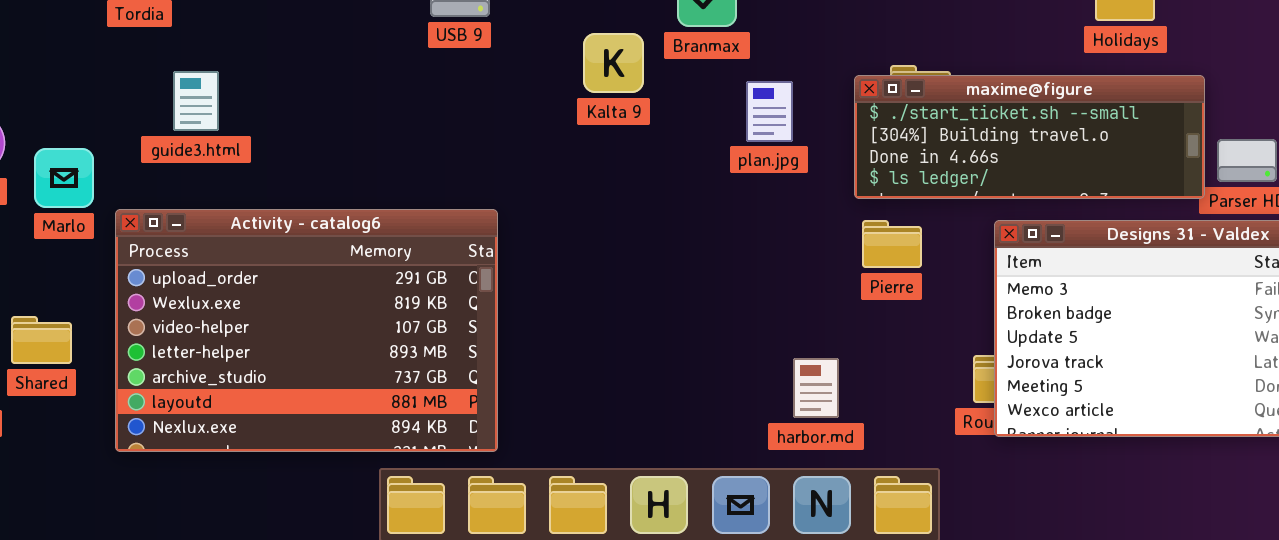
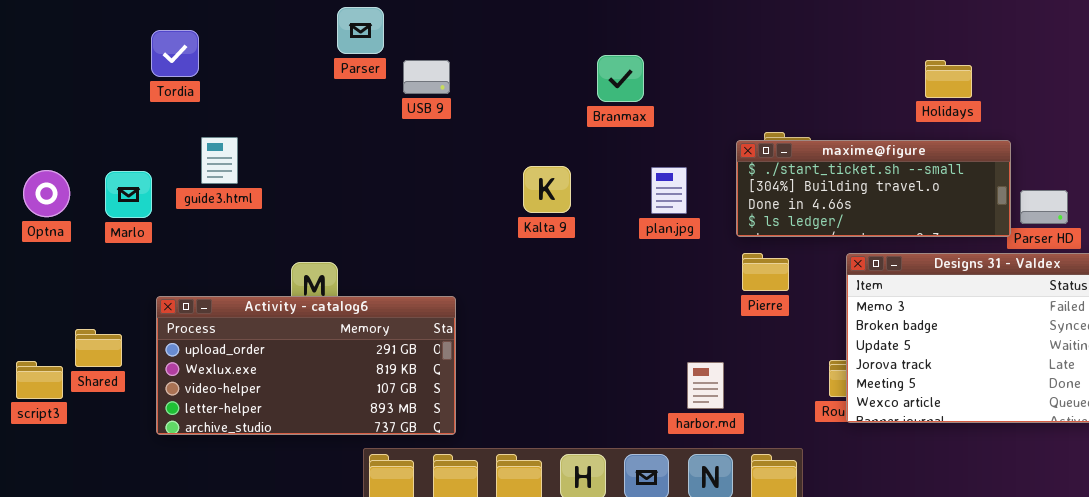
Kalta 9: [583,33,644,93] -> [523,166,571,213], moved
plan.jpg: [746,81,793,142] -> [651,167,687,214], moved
Marlo: [34,148,94,208] -> [105,171,152,218], moved
Activity - catalog6: [115,209,498,452] -> [156,296,456,435], resized

